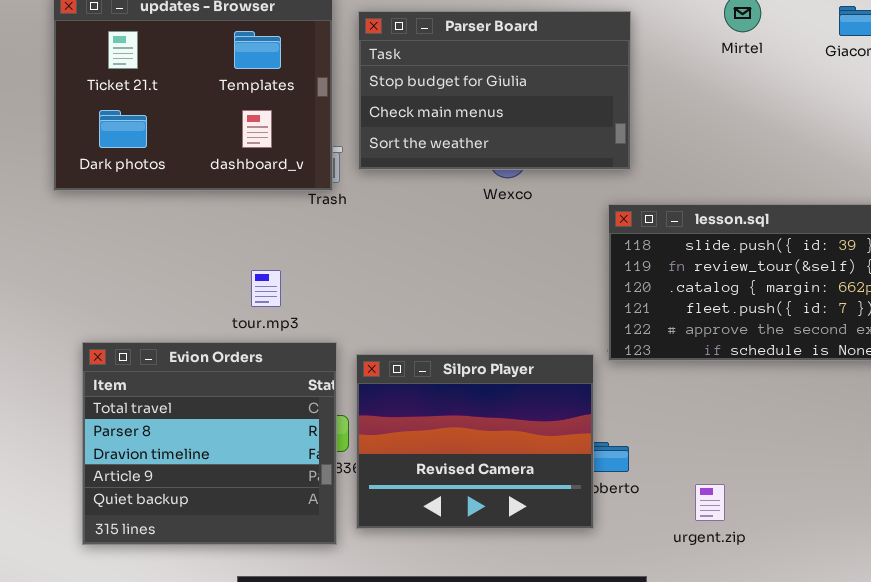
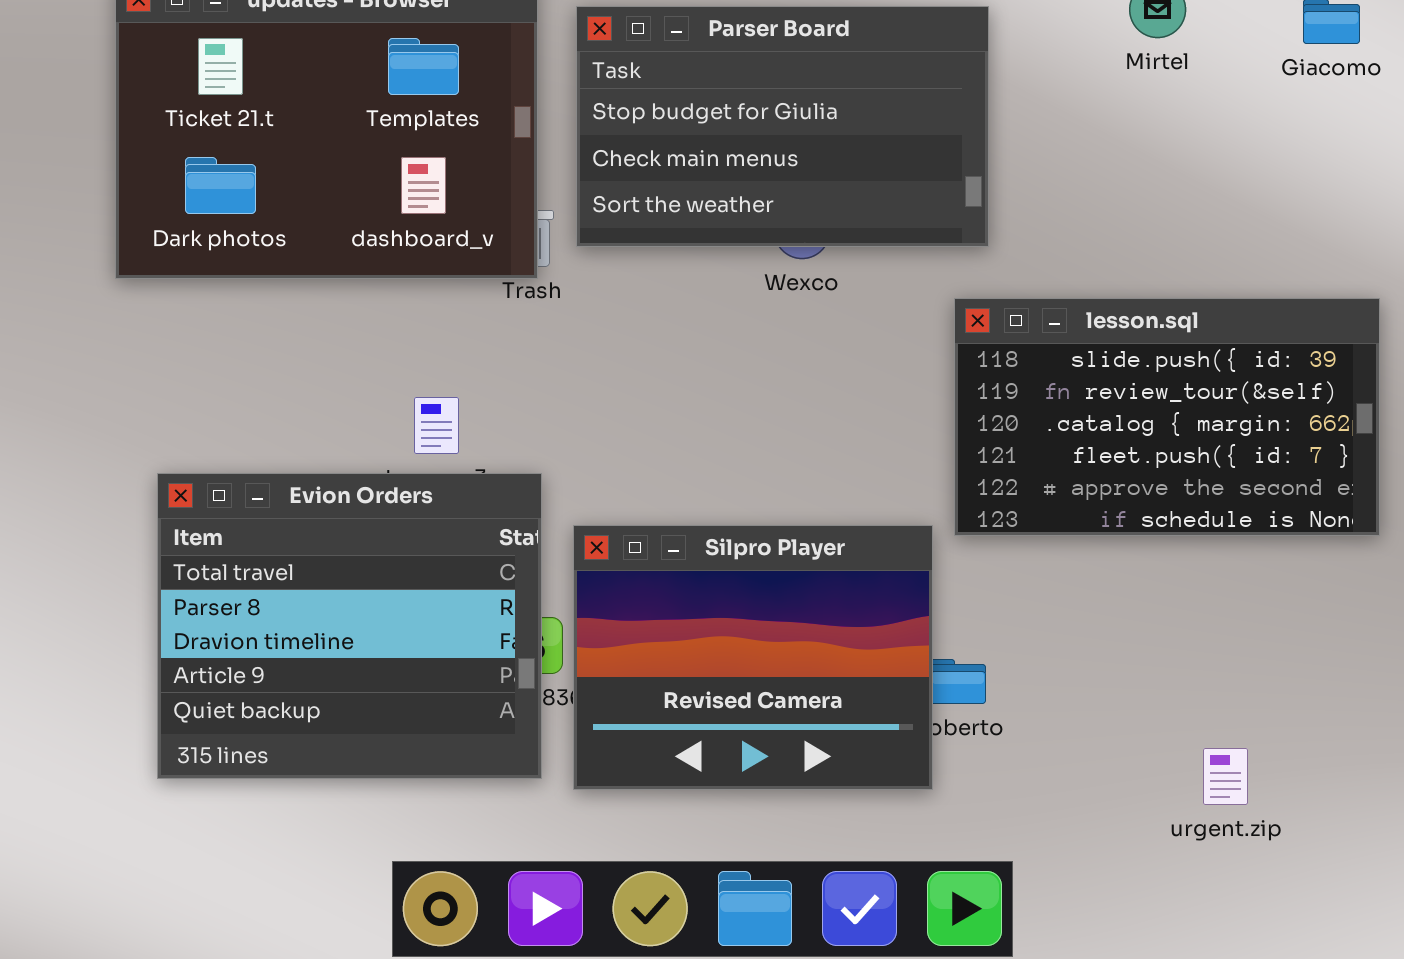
Evion Orders: [82,342,337,545] -> [157,473,542,779], moved
urgent.zip: [695,484,725,521] -> [1203,748,1248,805], moved

